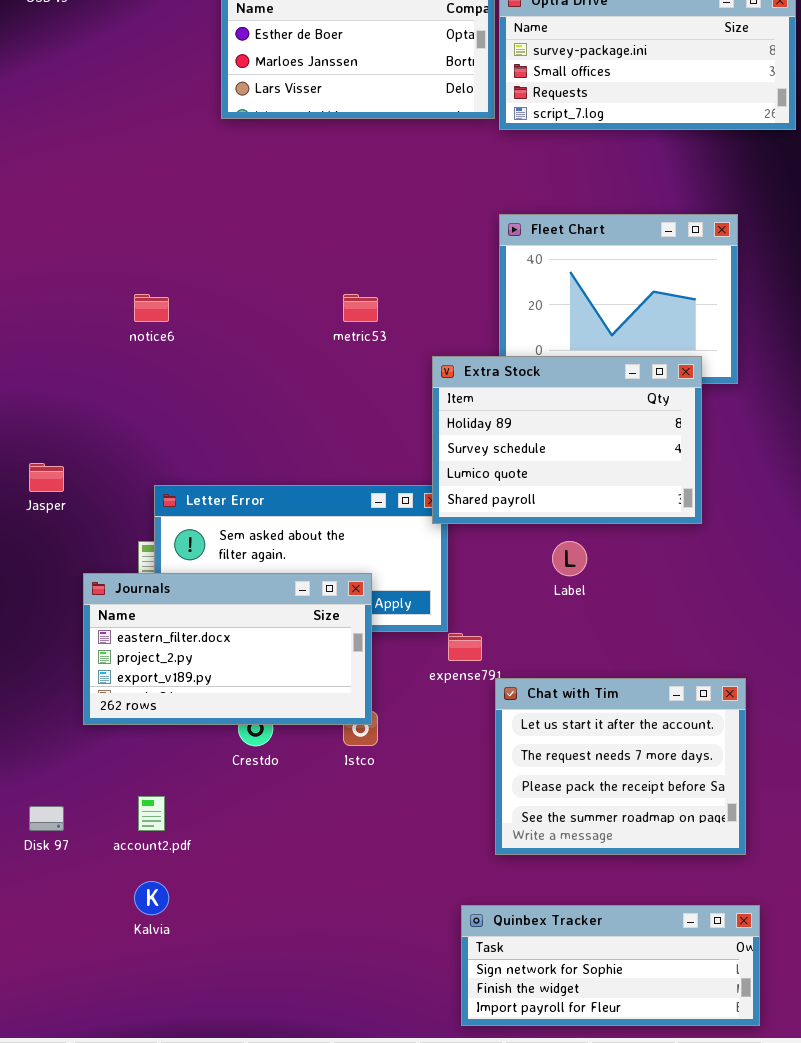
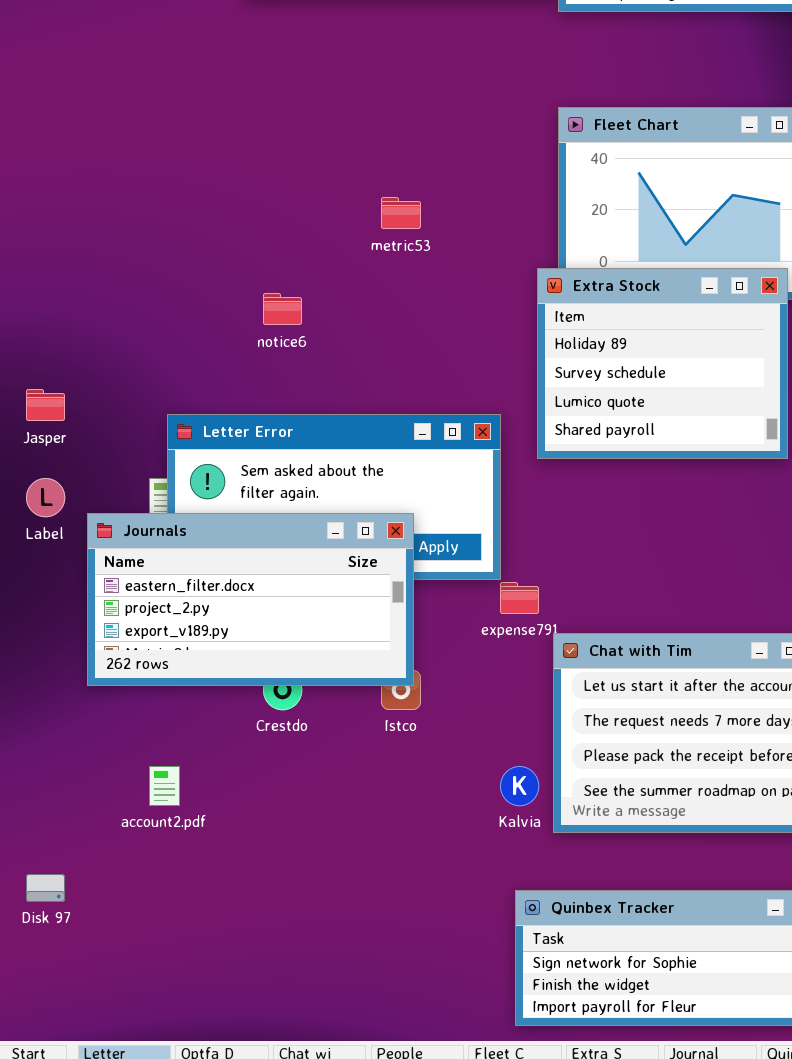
notice6: [134,294,169,322] -> [263,293,302,325], moved
Extra Stock: [432,356,702,524] -> [537,268,788,459], resized
Label: [552,541,587,576] -> [26,478,65,517], moved
Disk 97: [29,806,64,831] -> [26,874,65,902], moved
Kalvia: [134,881,169,915] -> [500,766,539,806], moved

